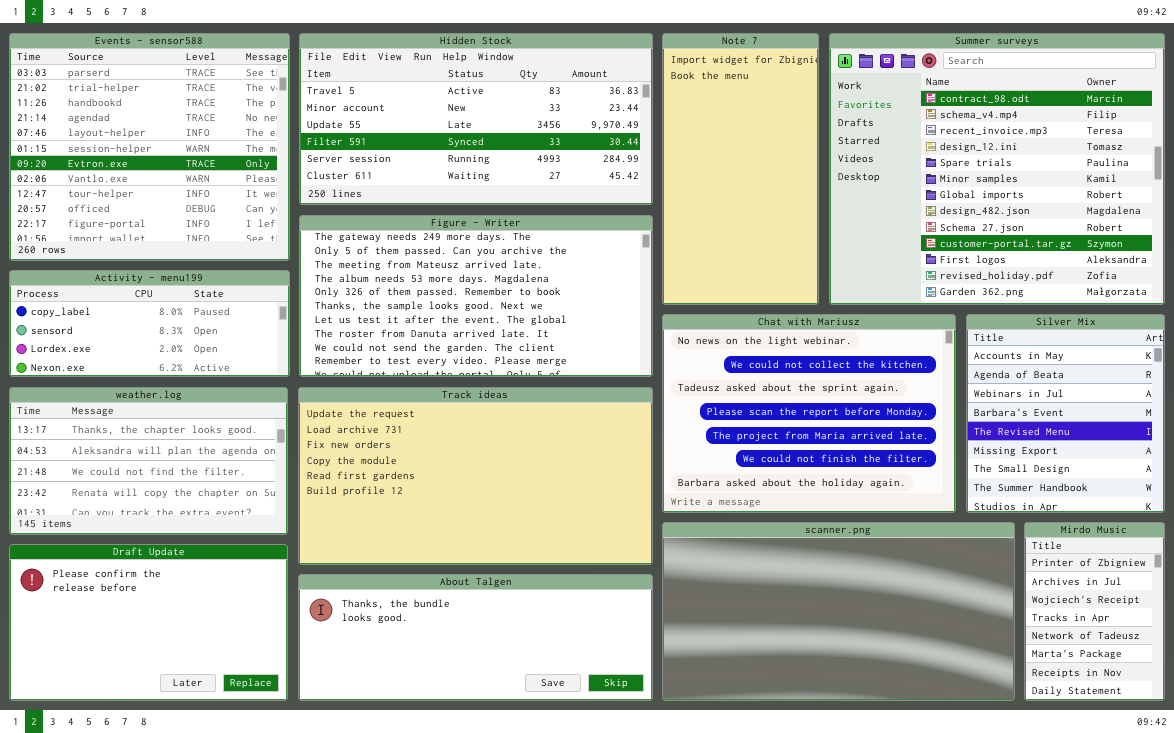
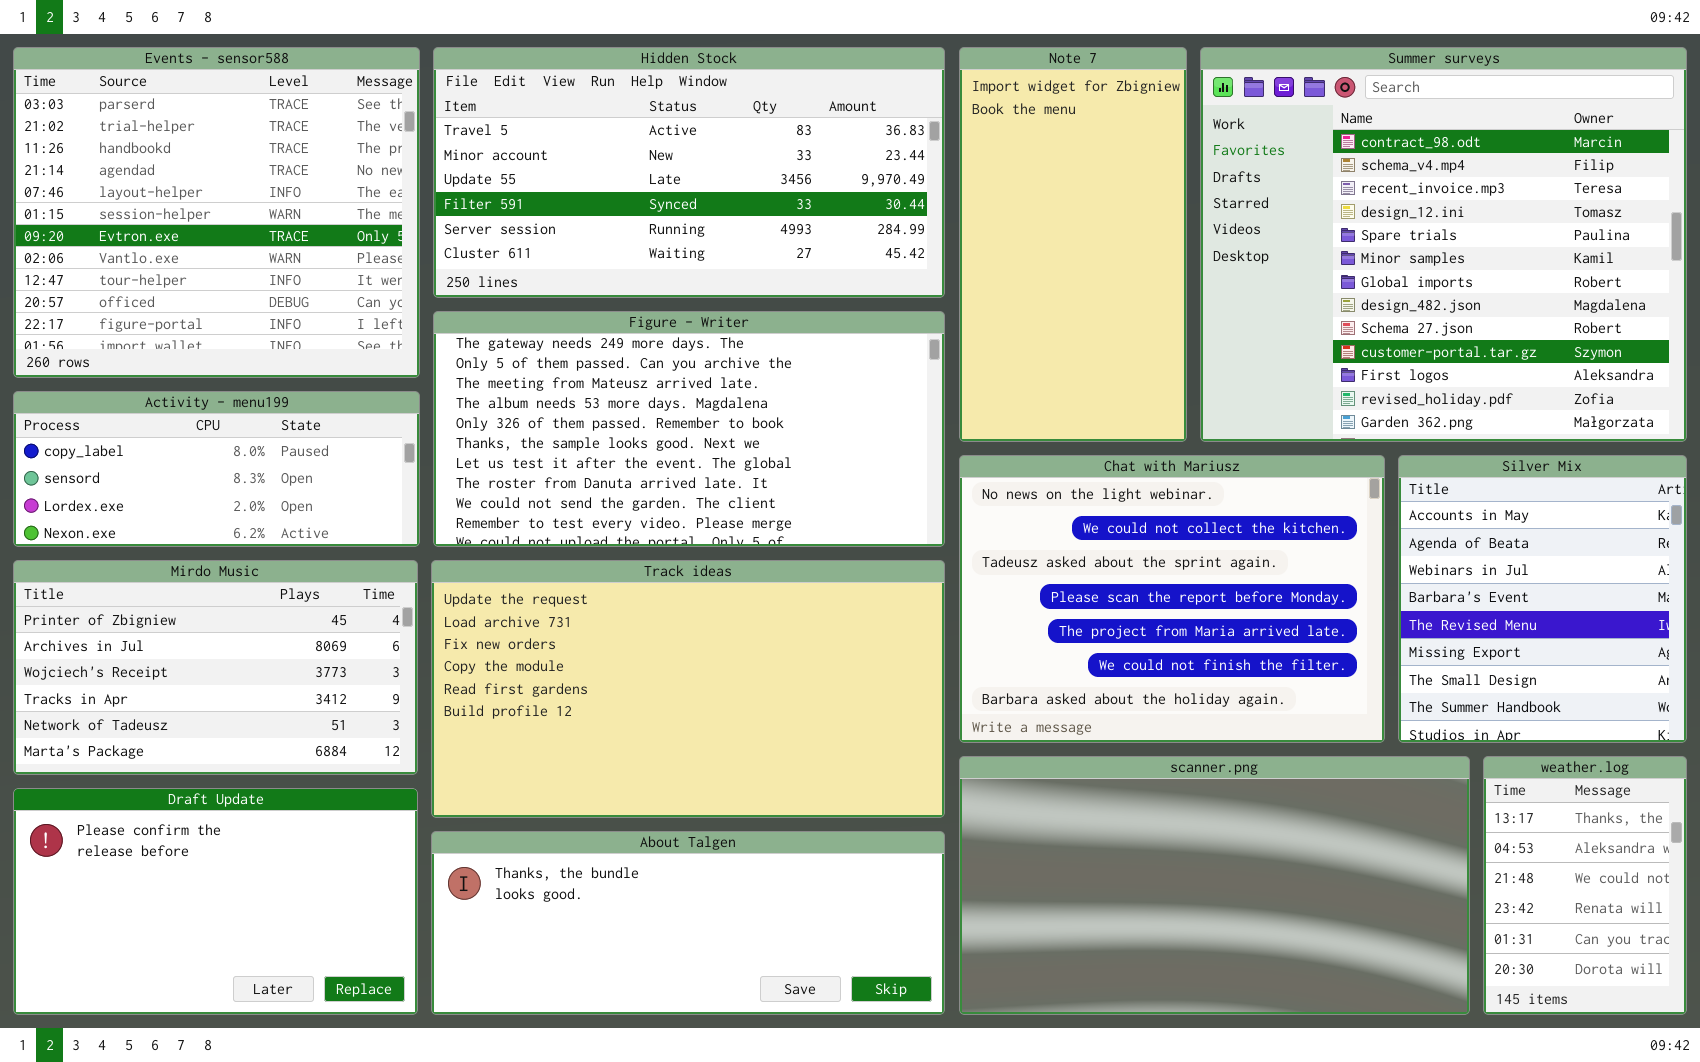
weather.log: [9,387,288,535] -> [1483,756,1687,1015], moved, resized
Mirdo Music: [1024,522,1165,701] -> [13,560,418,775], moved, resized

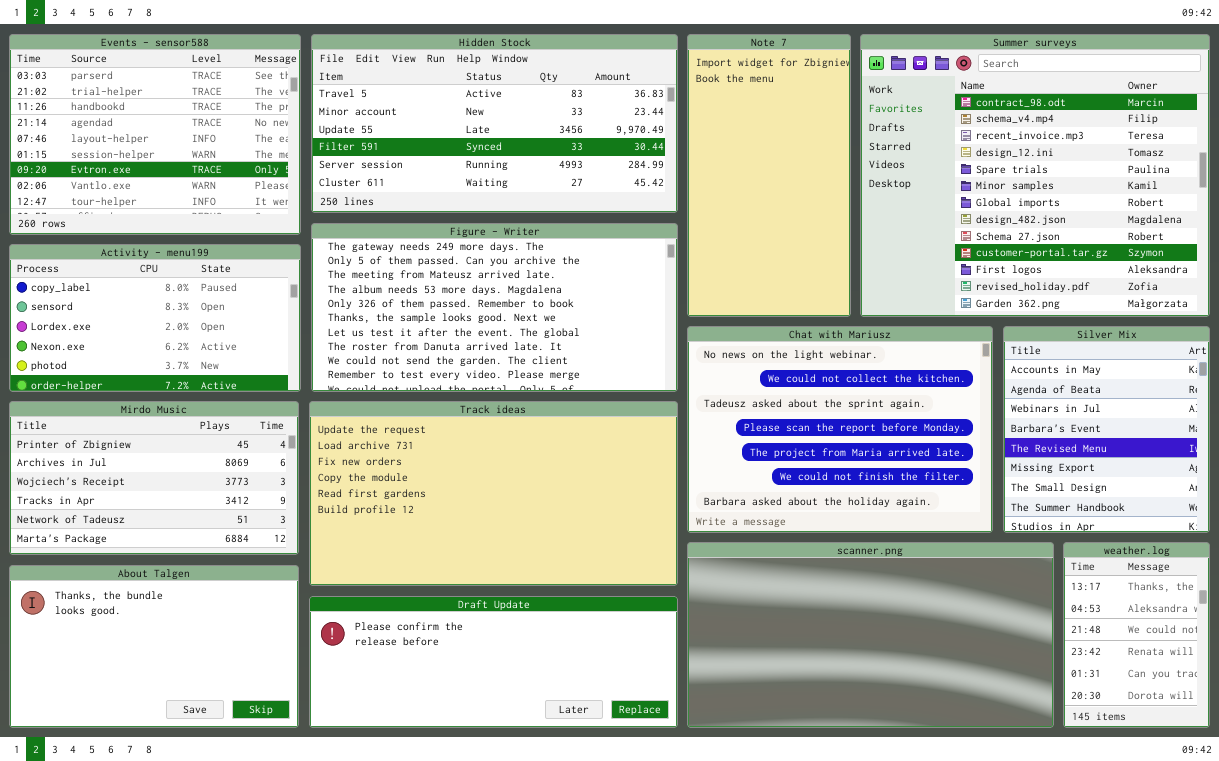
Events - sensor588: [13,47,420,378] -> [9,34,301,235], resized
Activity - menu199: [13,391,420,547] -> [9,244,301,392], resized
Draft Update: [13,788,418,1015] -> [309,596,678,728], moved, resized
About Talgen: [431,831,945,1015] -> [9,565,299,728], moved, resized

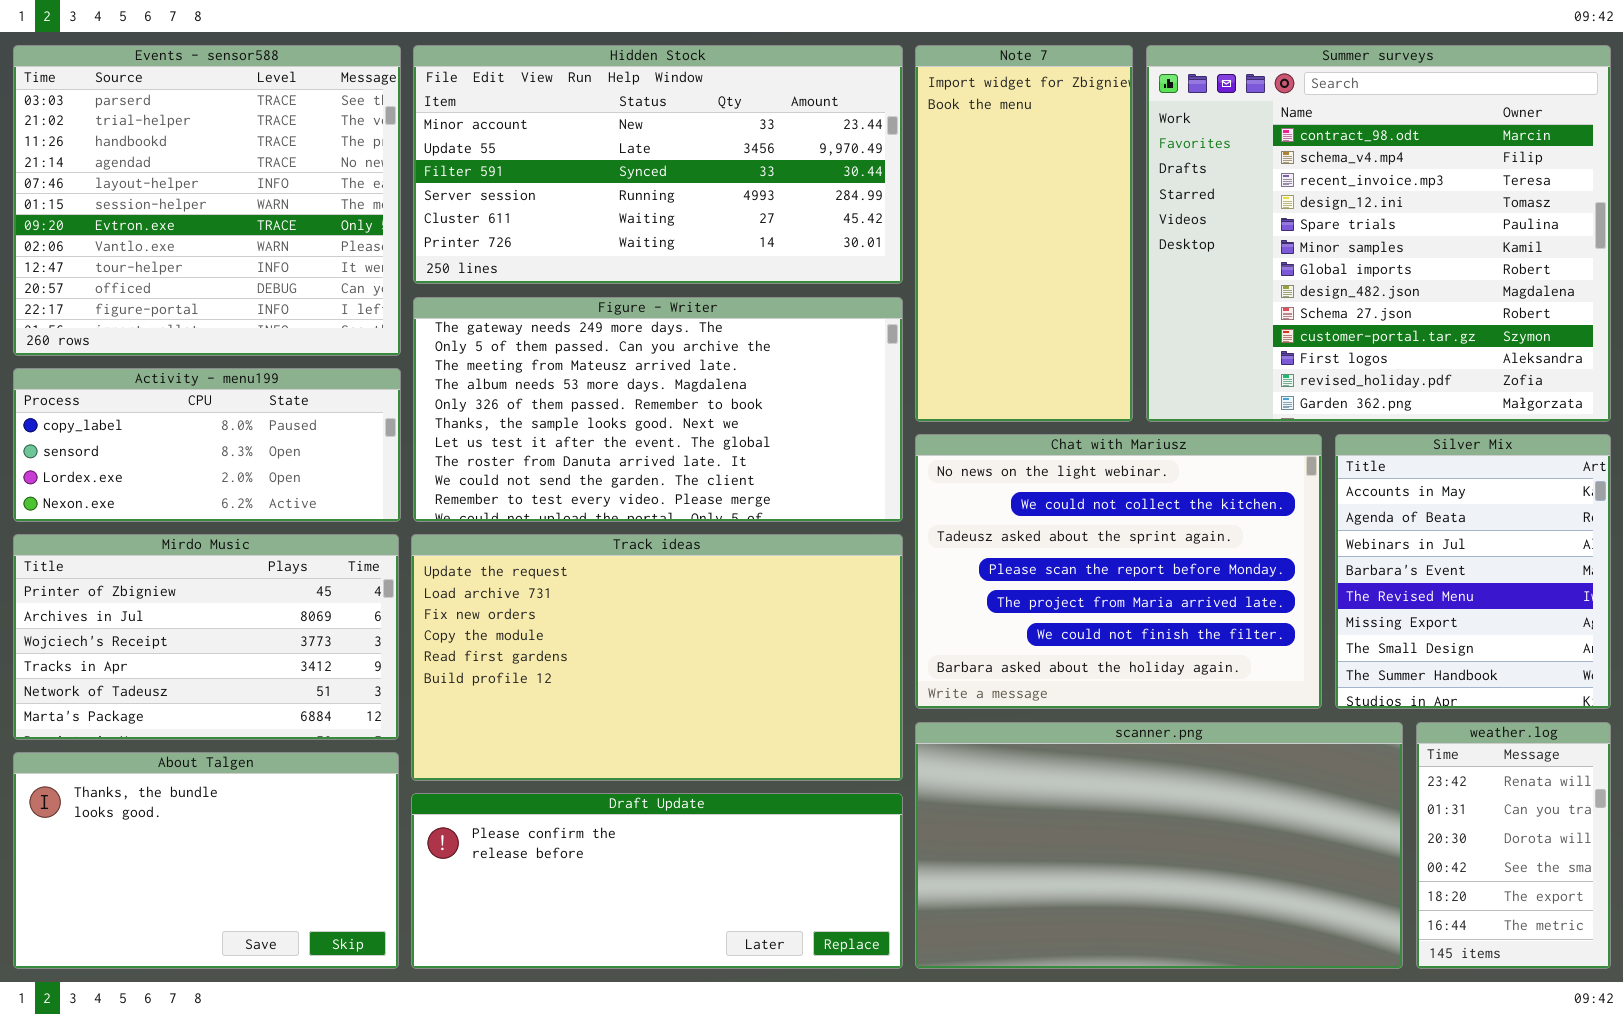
Events - sensor588: [9,34,301,235] -> [13,45,401,356], resized
Hidden Stock: [311,34,678,213] -> [413,45,903,284], scrolled down 1 row
Activity - menu199: [9,244,301,392] -> [13,368,401,522], resized
weather.log: [1063,542,1210,728] -> [1416,722,1611,969], scrolled down 3 rows

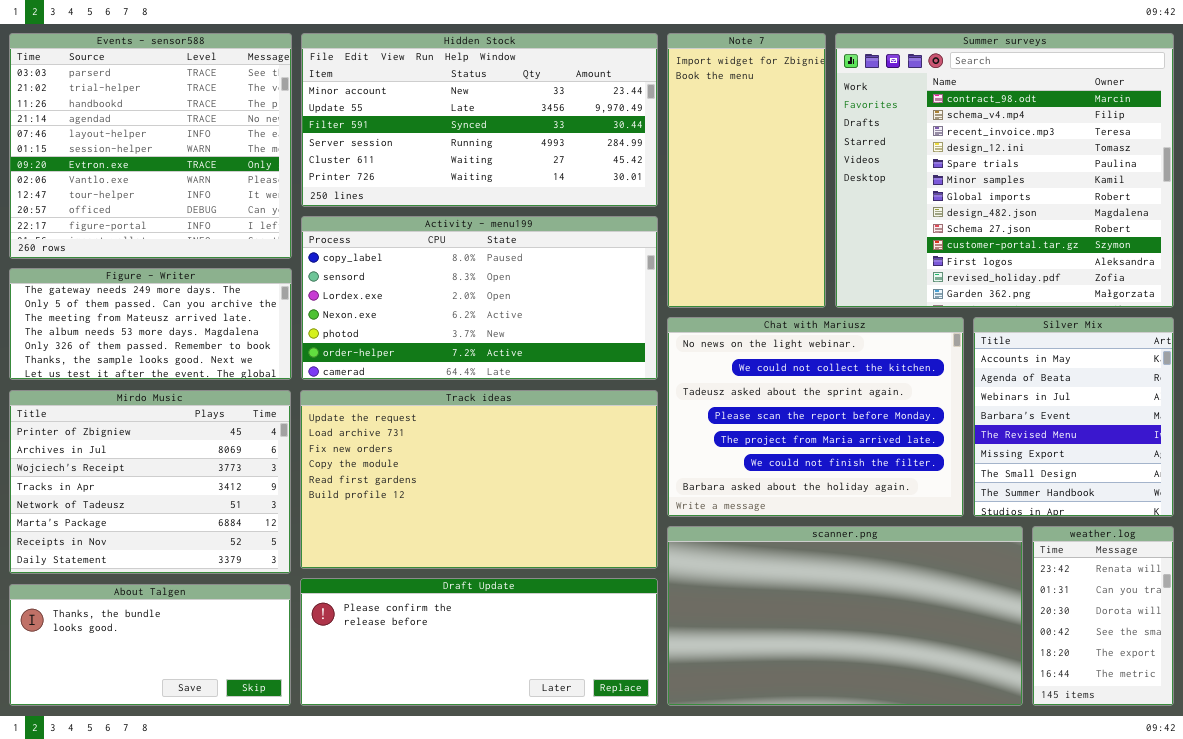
Figure - Writer: [413,297,903,522] -> [9,268,292,380], moved, resized
Activity - menu199: [13,368,401,522] -> [301,216,658,380], moved, resized
Mirdo Music: [13,534,399,740] -> [9,390,291,574], resized
About Talgen: [13,752,399,969] -> [9,584,291,706], resized

